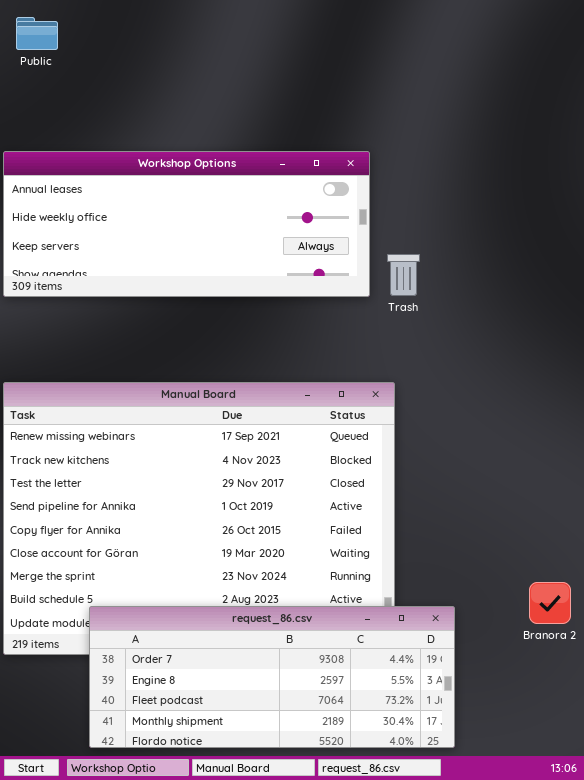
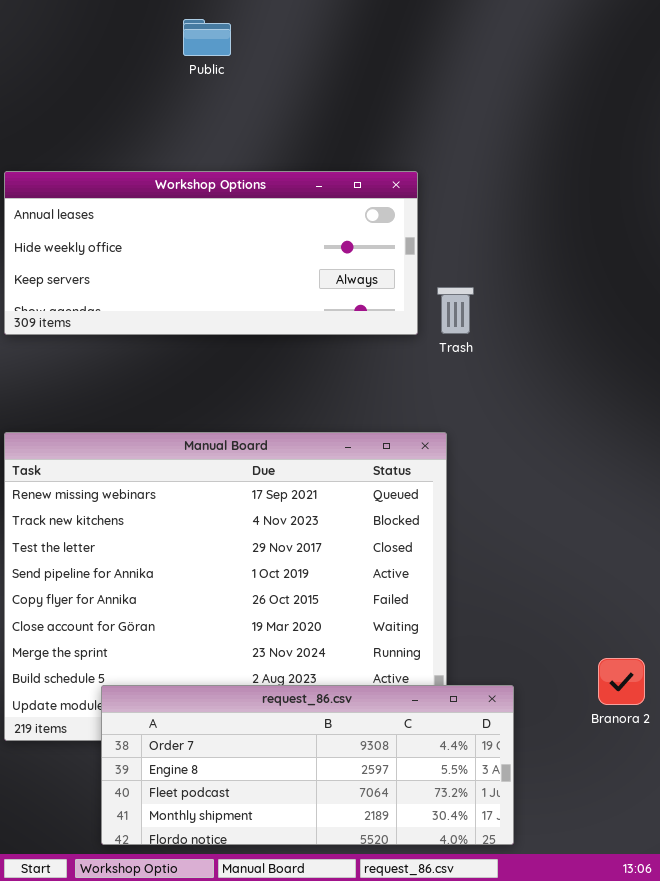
Public: [16,17,58,50] -> [183,19,231,56], moved

